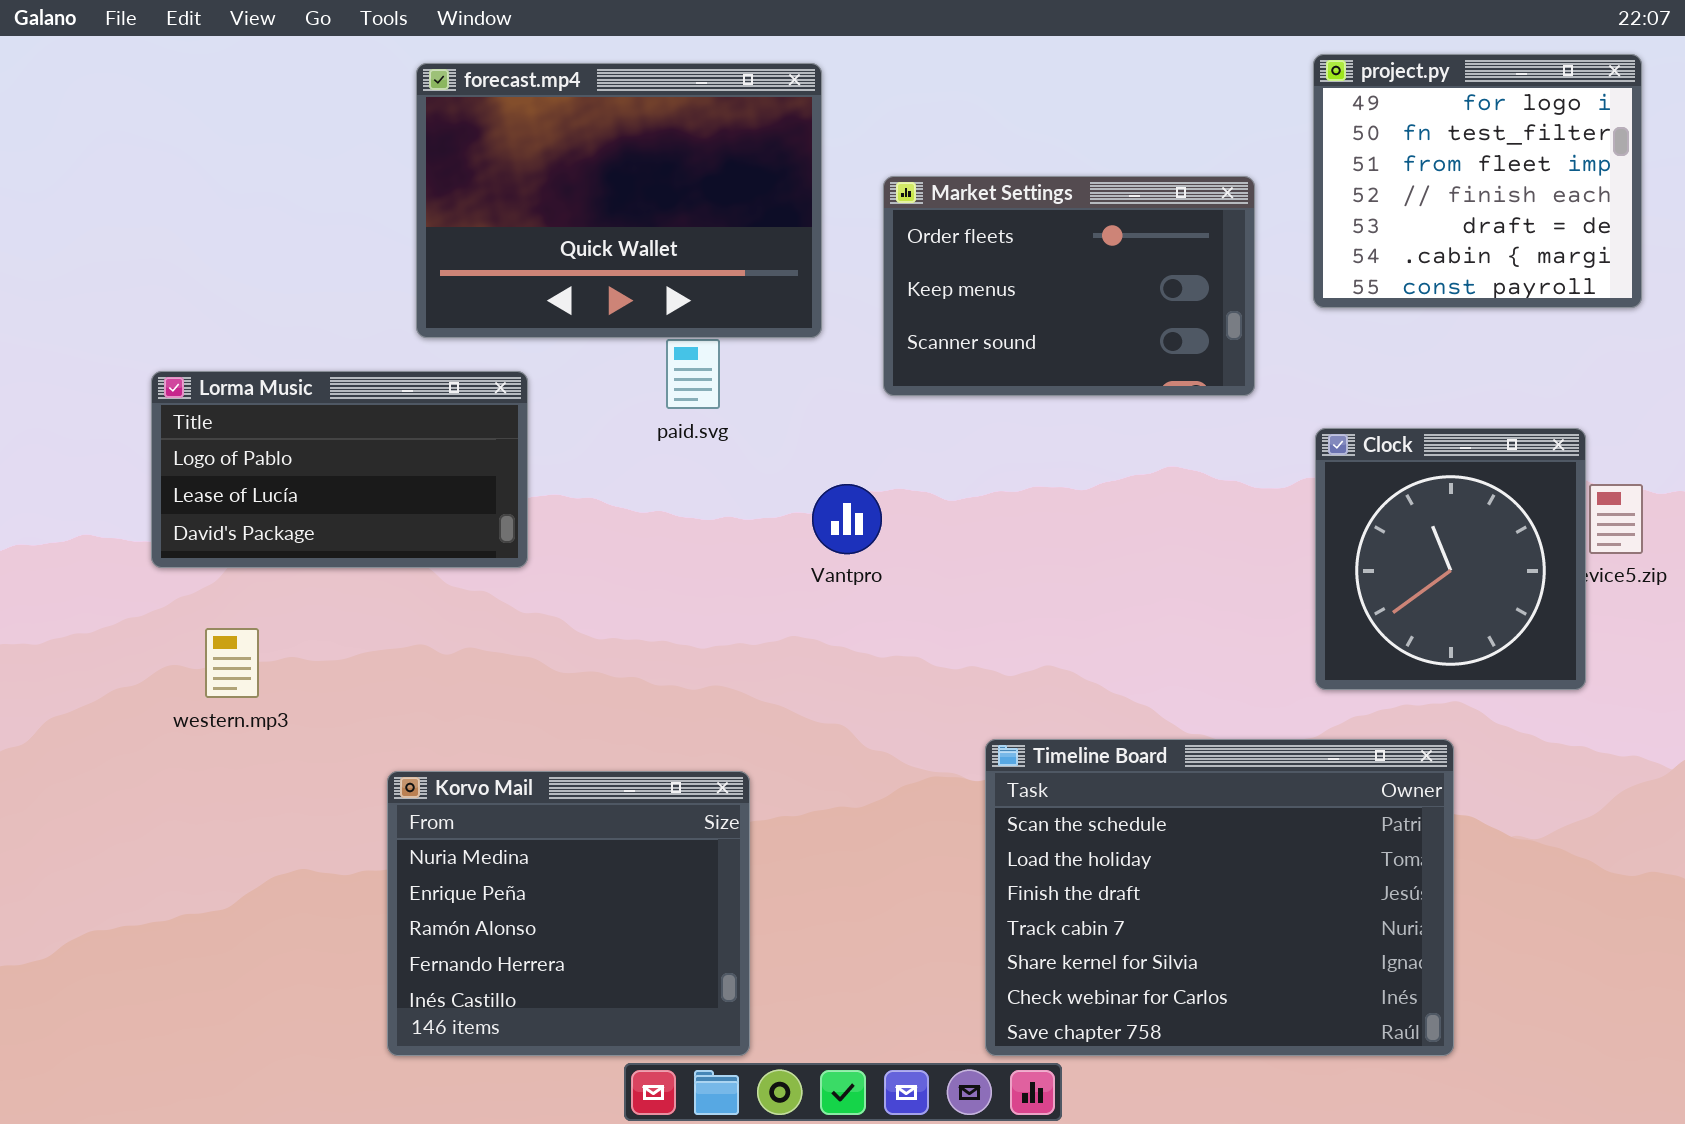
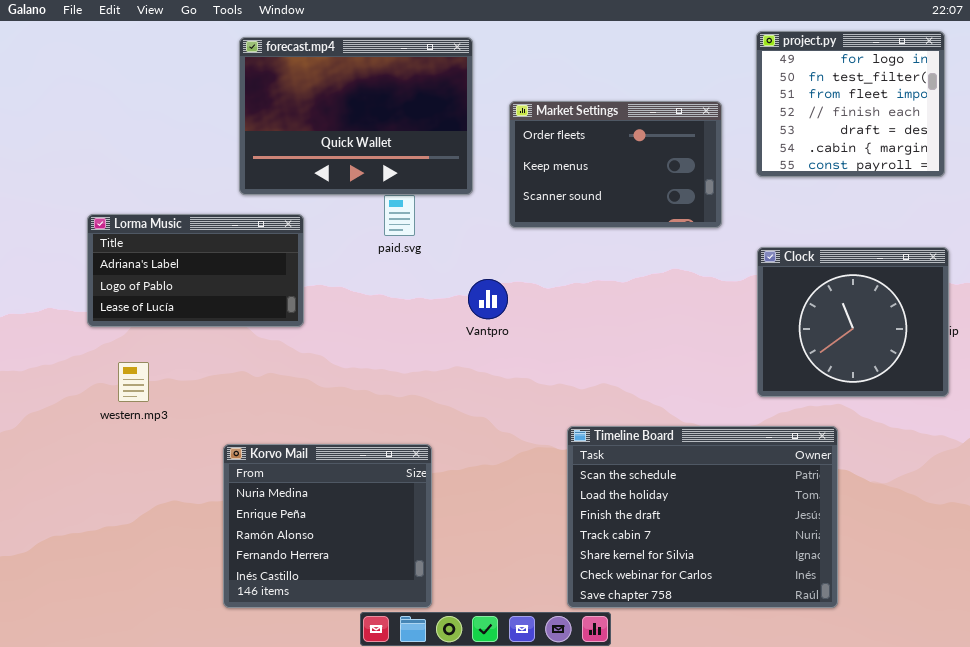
Lorma Music: [151,371,528,568] -> [87,214,304,327], scrolled up 1 row
Clock: [1315,428,1586,690] -> [757,247,949,397], resized

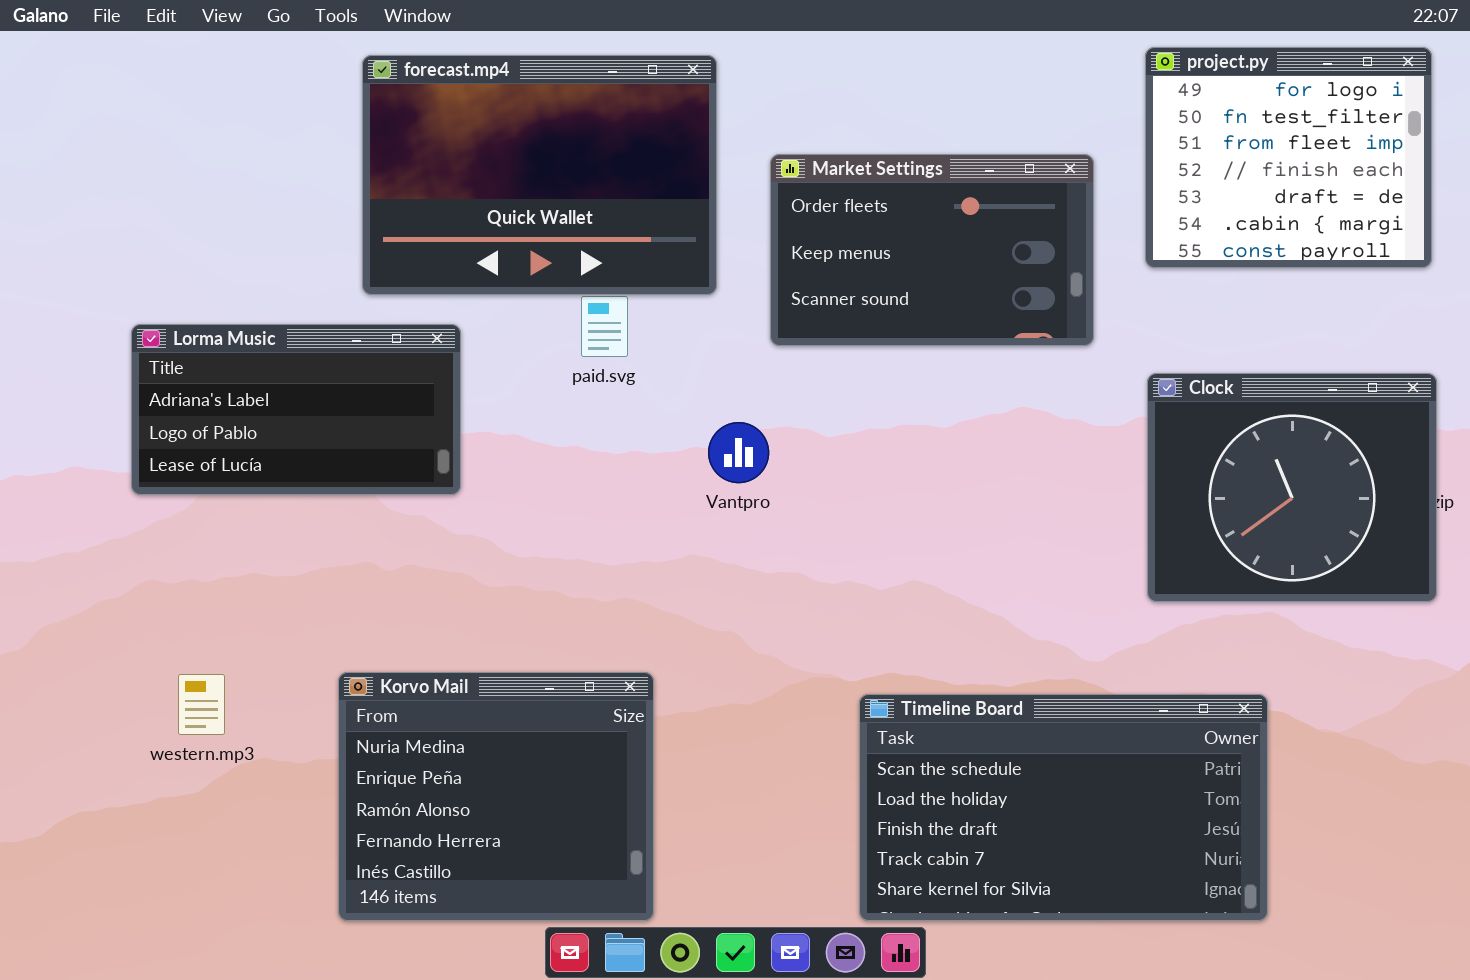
western.mp3: [118,362,149,402] -> [178,674,225,735], moved
Timeline Board: [567,426,838,608] -> [859,694,1268,921], resized

